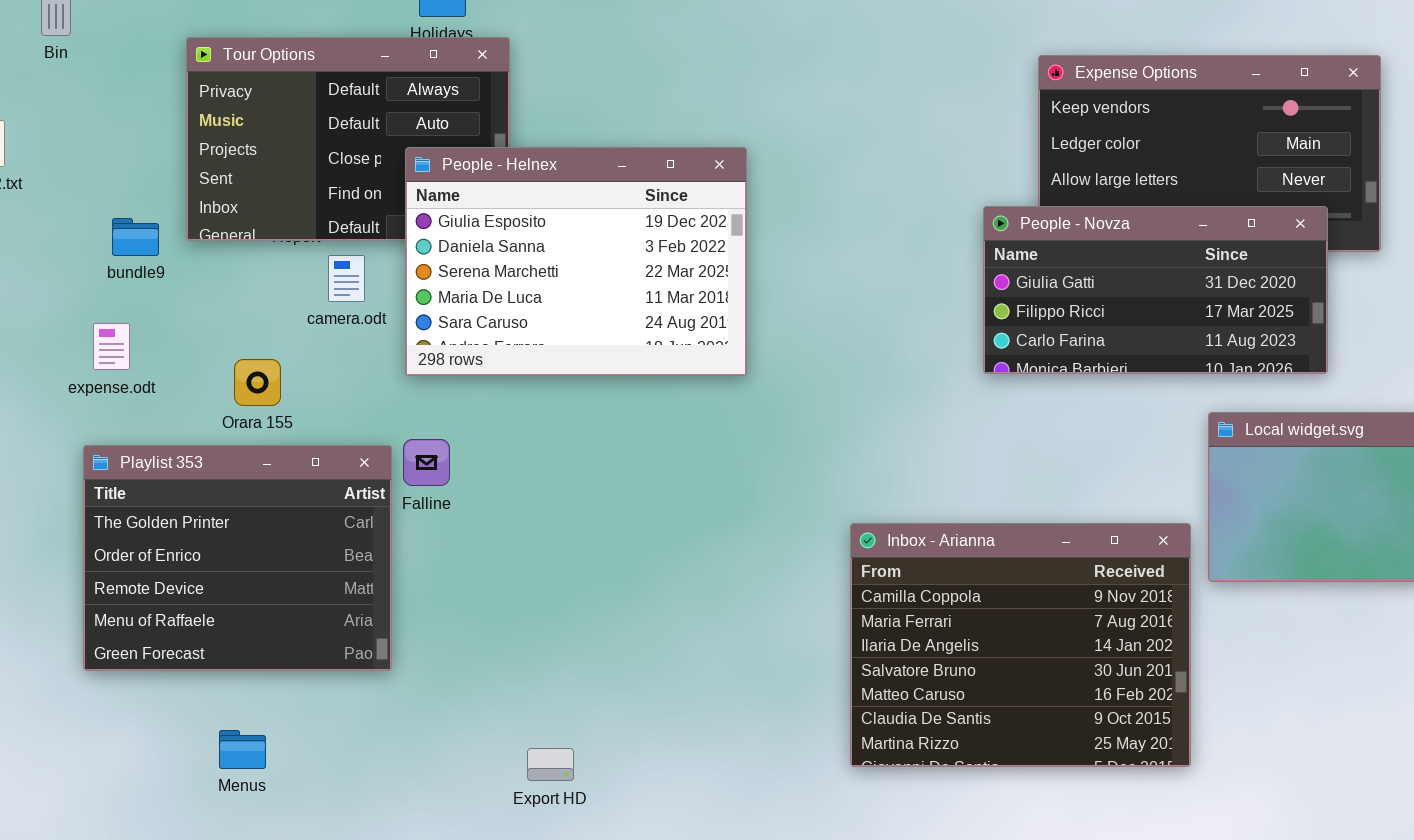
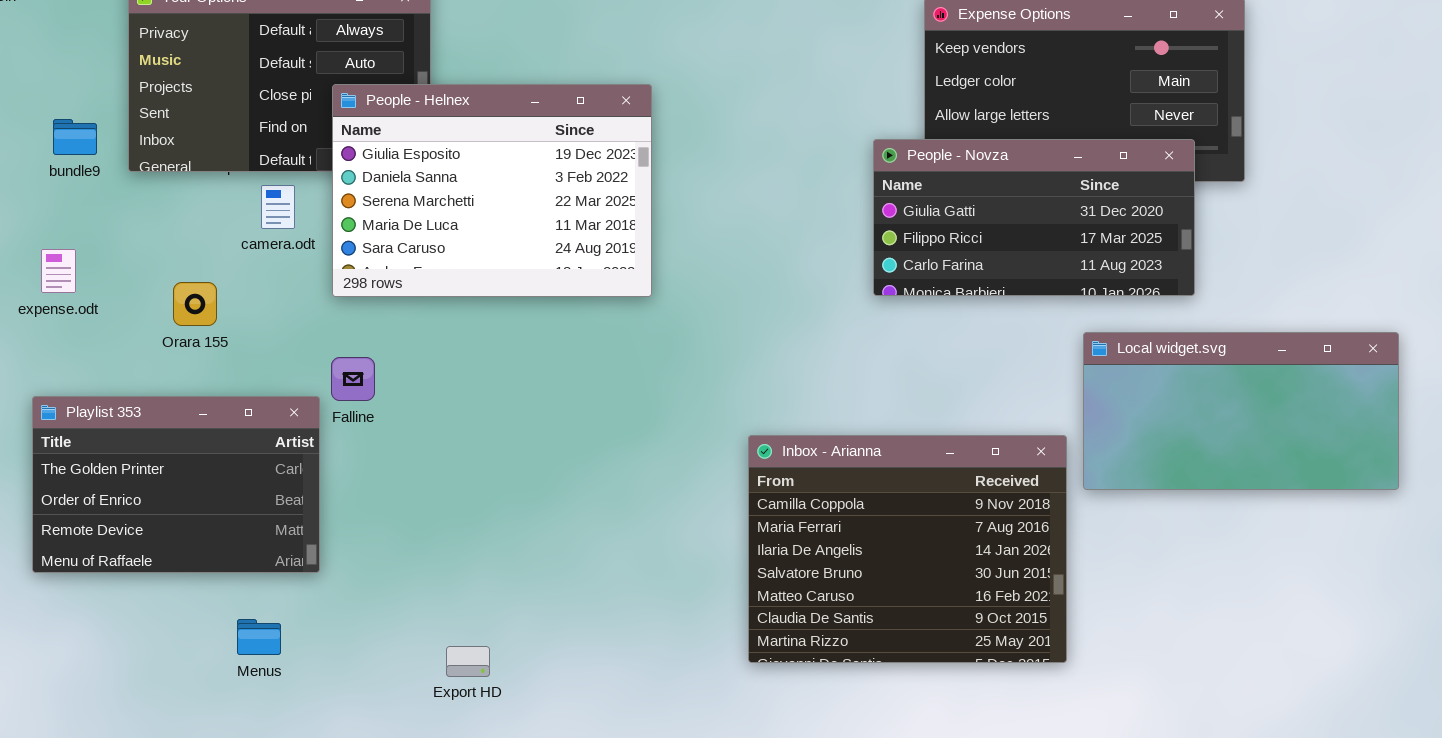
bundle9: [112,218,159,256] -> [53,119,97,155], moved
Playlist 353: [83,445,392,671] -> [32,396,320,573], resized
Menus: [219,730,266,769] -> [237,619,281,655], moved

